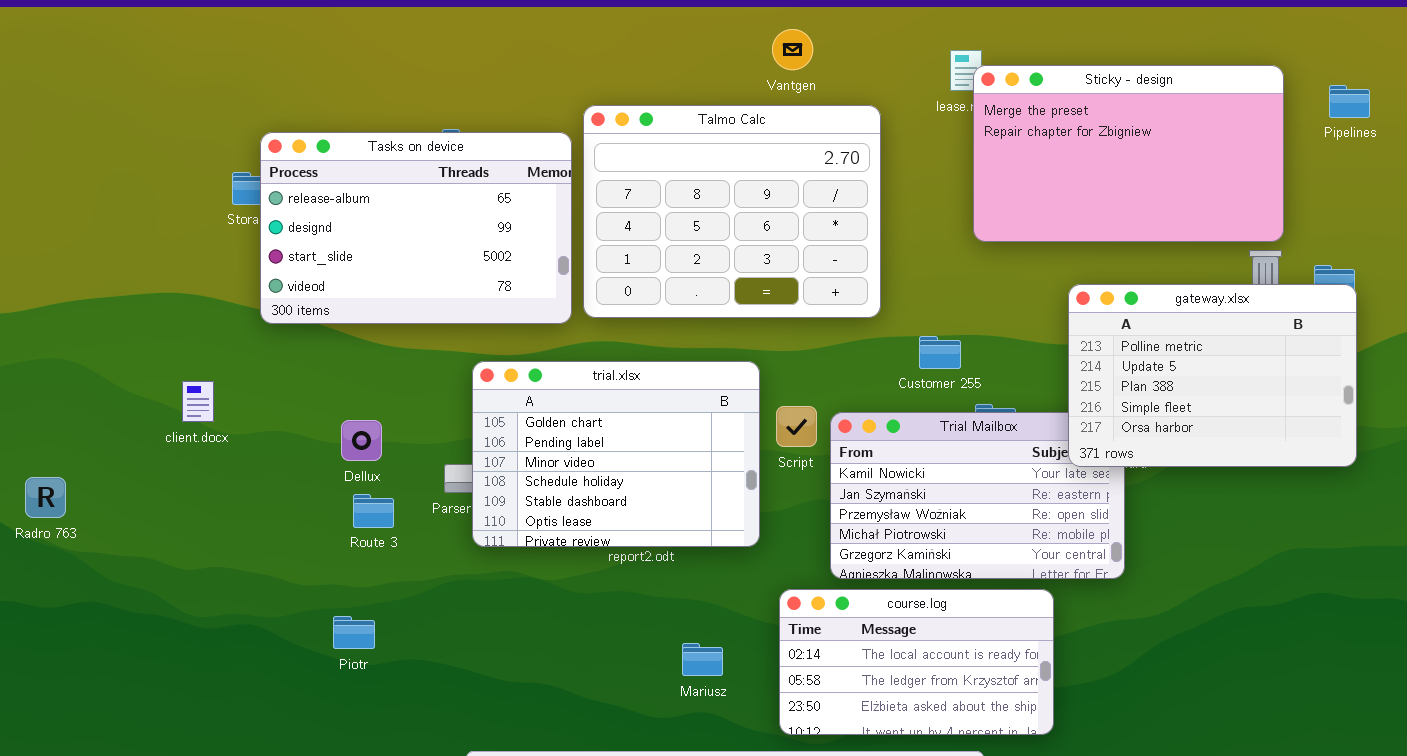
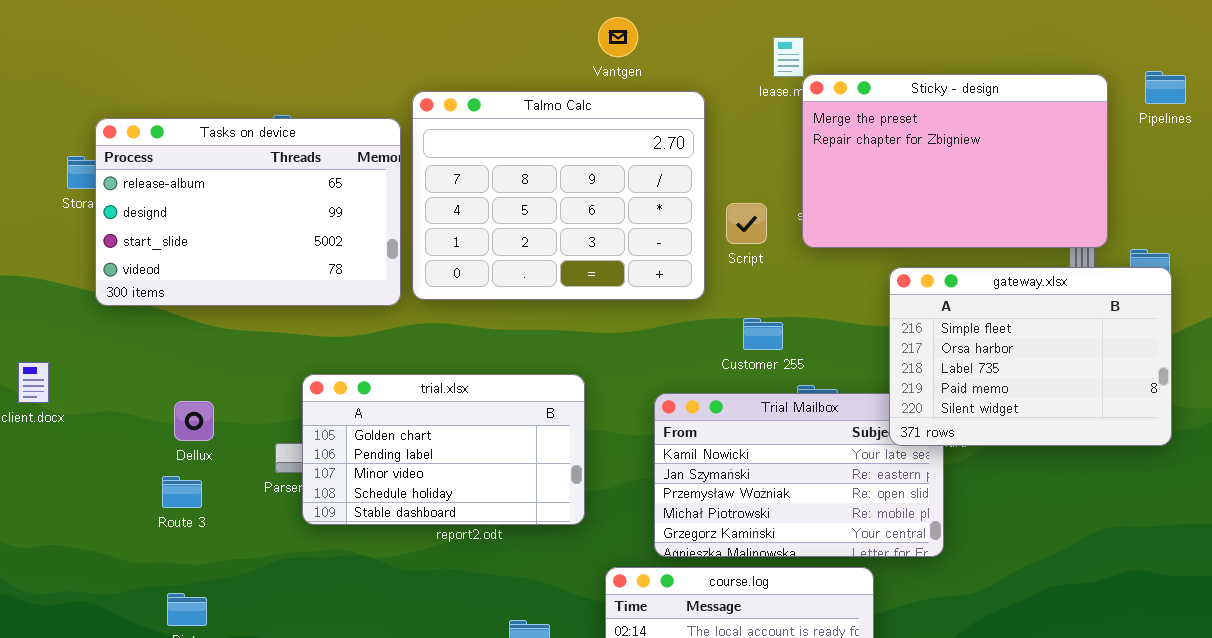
Sticky - design: [973,65,1284,242] -> [802,74,1108,248], moved
gateway.xlsx: [1068,284,1357,467] -> [889,267,1172,446], scrolled down 3 rows
trial.xlsx: [472,361,760,547] -> [302,374,585,525], resized
Script: [776,406,817,447] -> [726,203,767,244], moved
Route 3: [353,494,394,528] -> [162,476,202,508], moved

